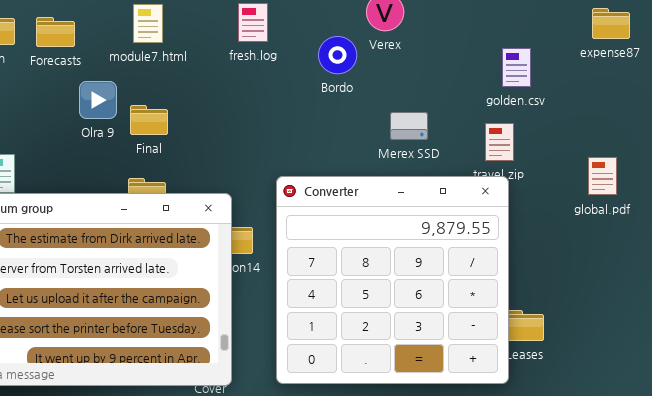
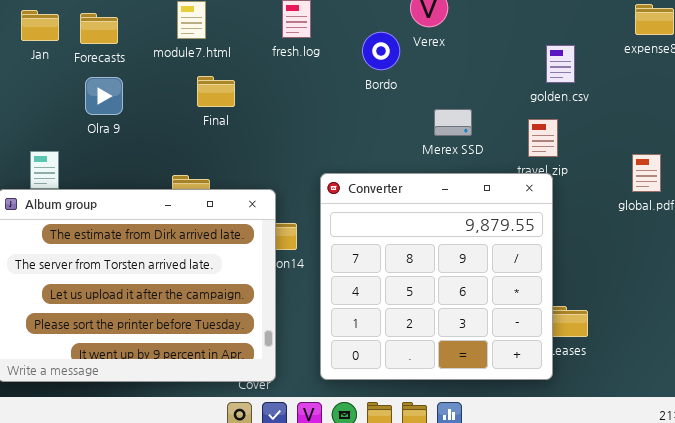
Olra 9: [79,81,117,119] -> [85,77,123,115], moved
Final: [130,105,168,135] -> [197,76,235,107], moved

